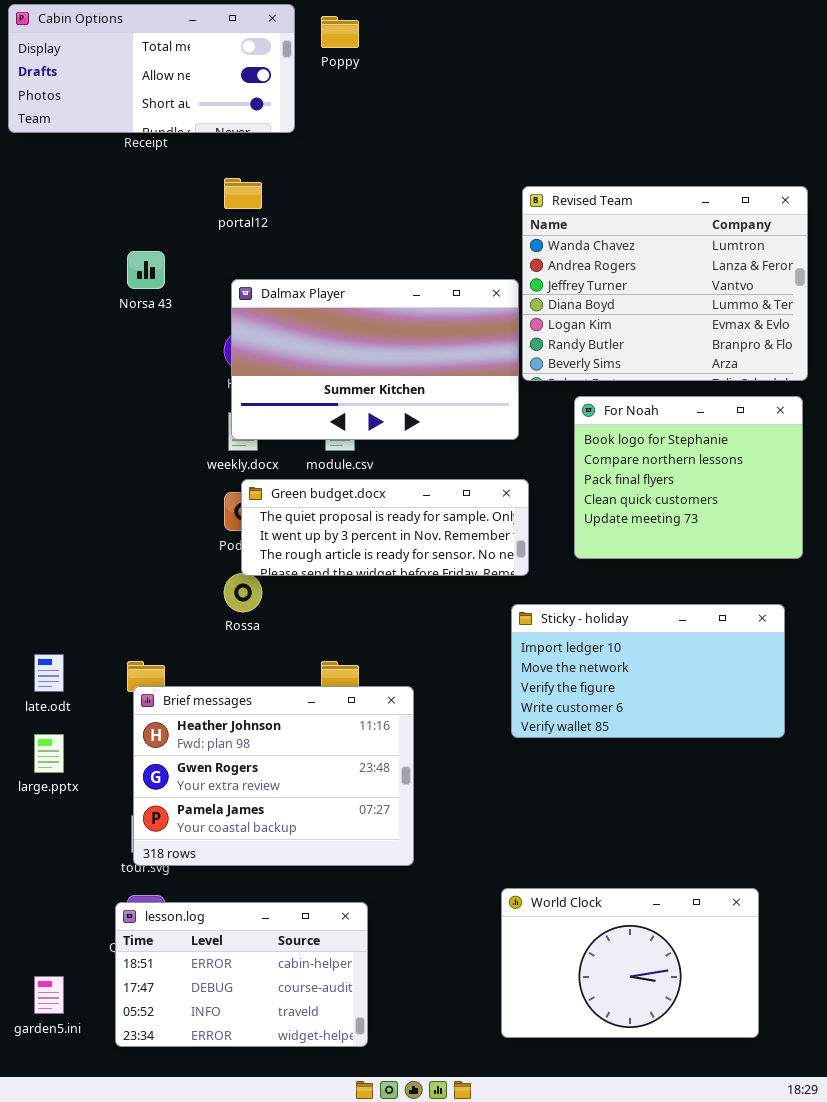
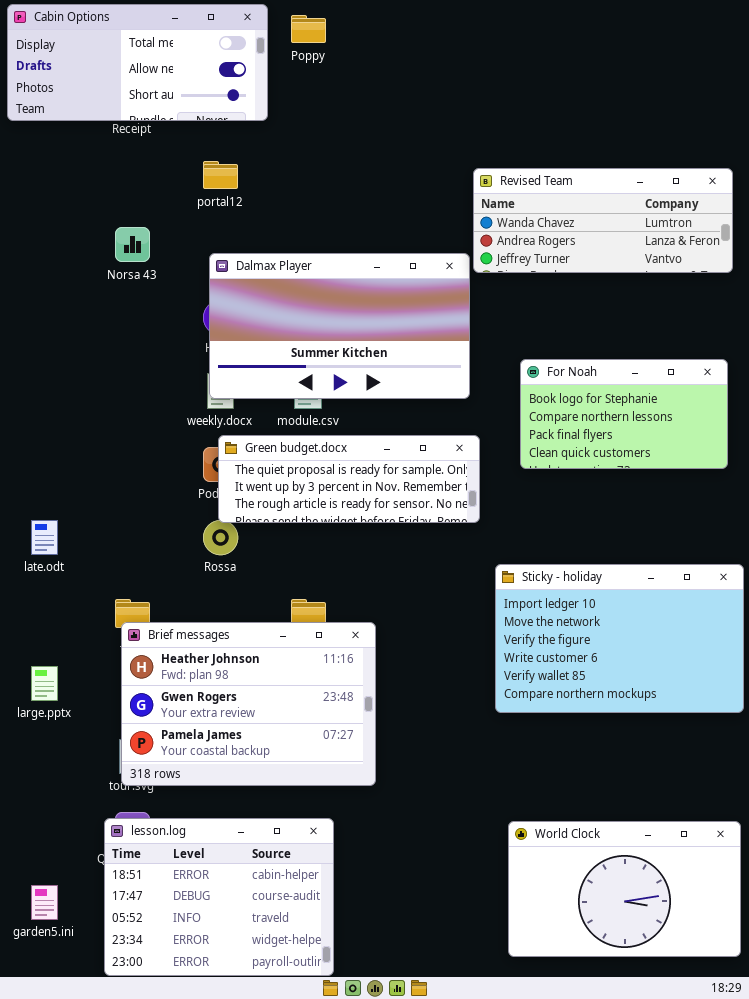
Revised Team: [522,186,808,381] -> [473,168,733,273], resized
For Noah: [574,396,803,559] -> [520,359,728,469], resized
Sticky - holiday: [511,604,785,738] -> [495,564,744,713], moved, resized
late.odt: [34,654,64,692] -> [31,520,58,555], moved
World Clock: [501,888,759,1038] -> [508,821,741,957], moved
lesson.log: [115,902,368,1047] -> [104,818,334,976], resized

